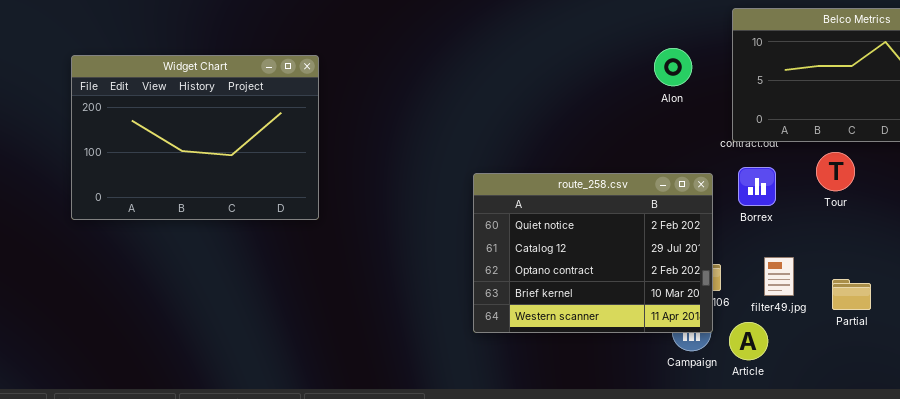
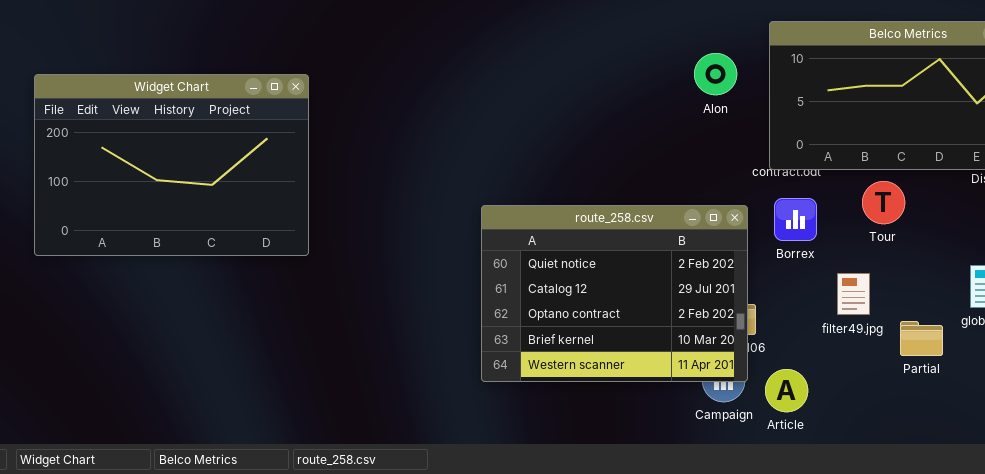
Alon: [654,48,692,86] -> [694,53,737,95], moved
filter49.jpg: [764,257,794,296] -> [837,273,870,315], moved
Partial: [832,279,871,310] -> [900,321,943,356], moved

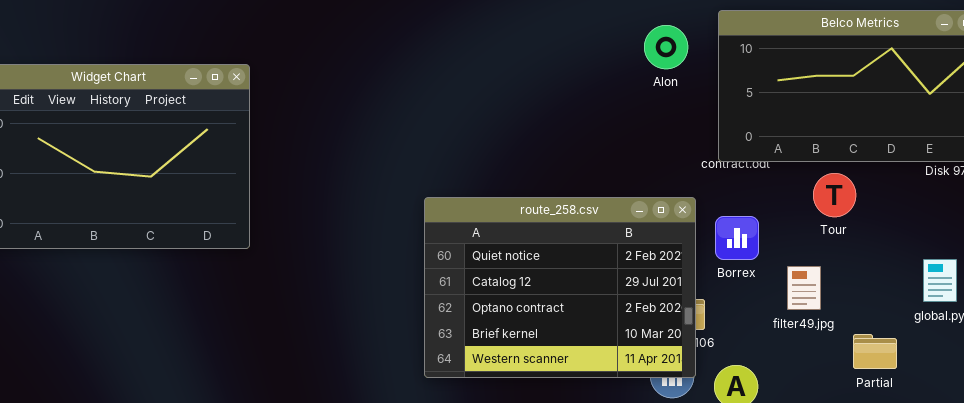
Alon: [694,53,737,95] -> [644,25,688,69], moved
Borrex: [774,198,817,241] -> [715,216,759,260], moved
Partial: [900,321,943,356] -> [853,334,897,369], moved

